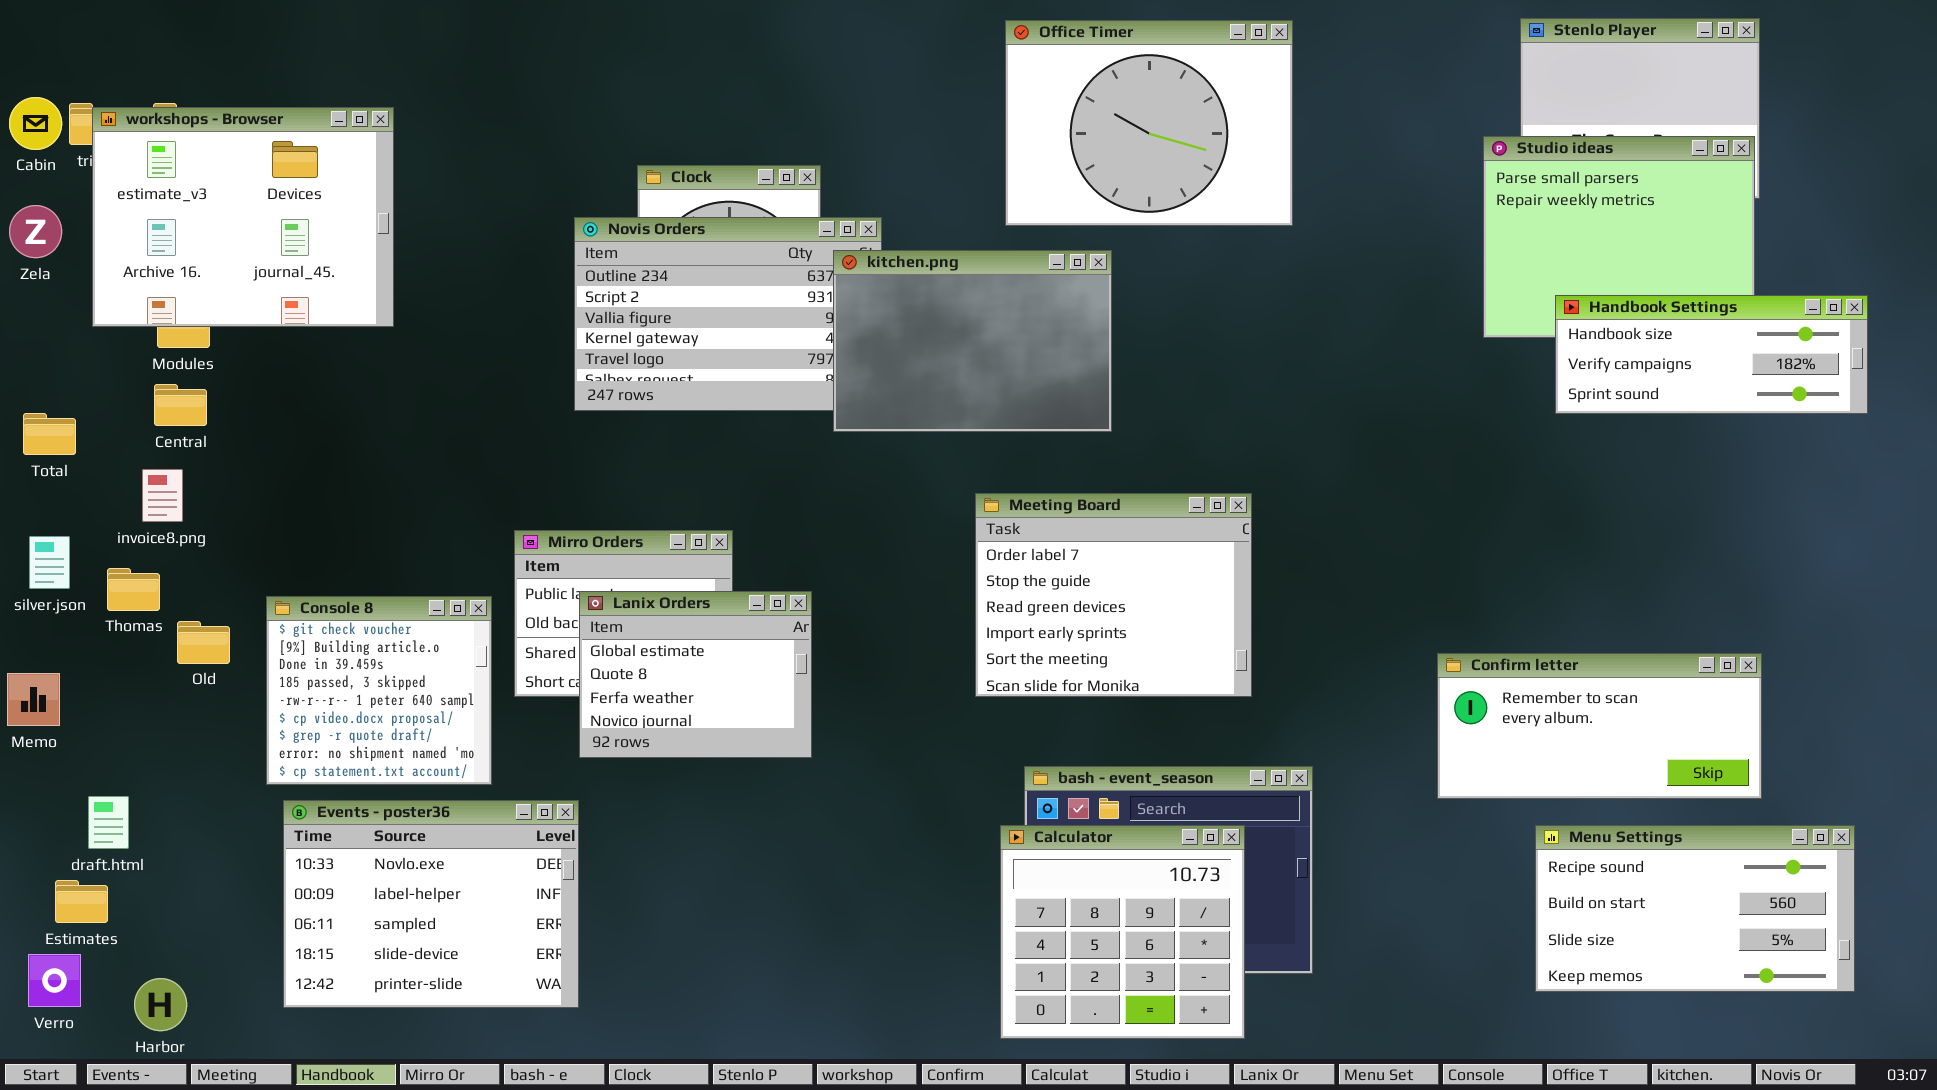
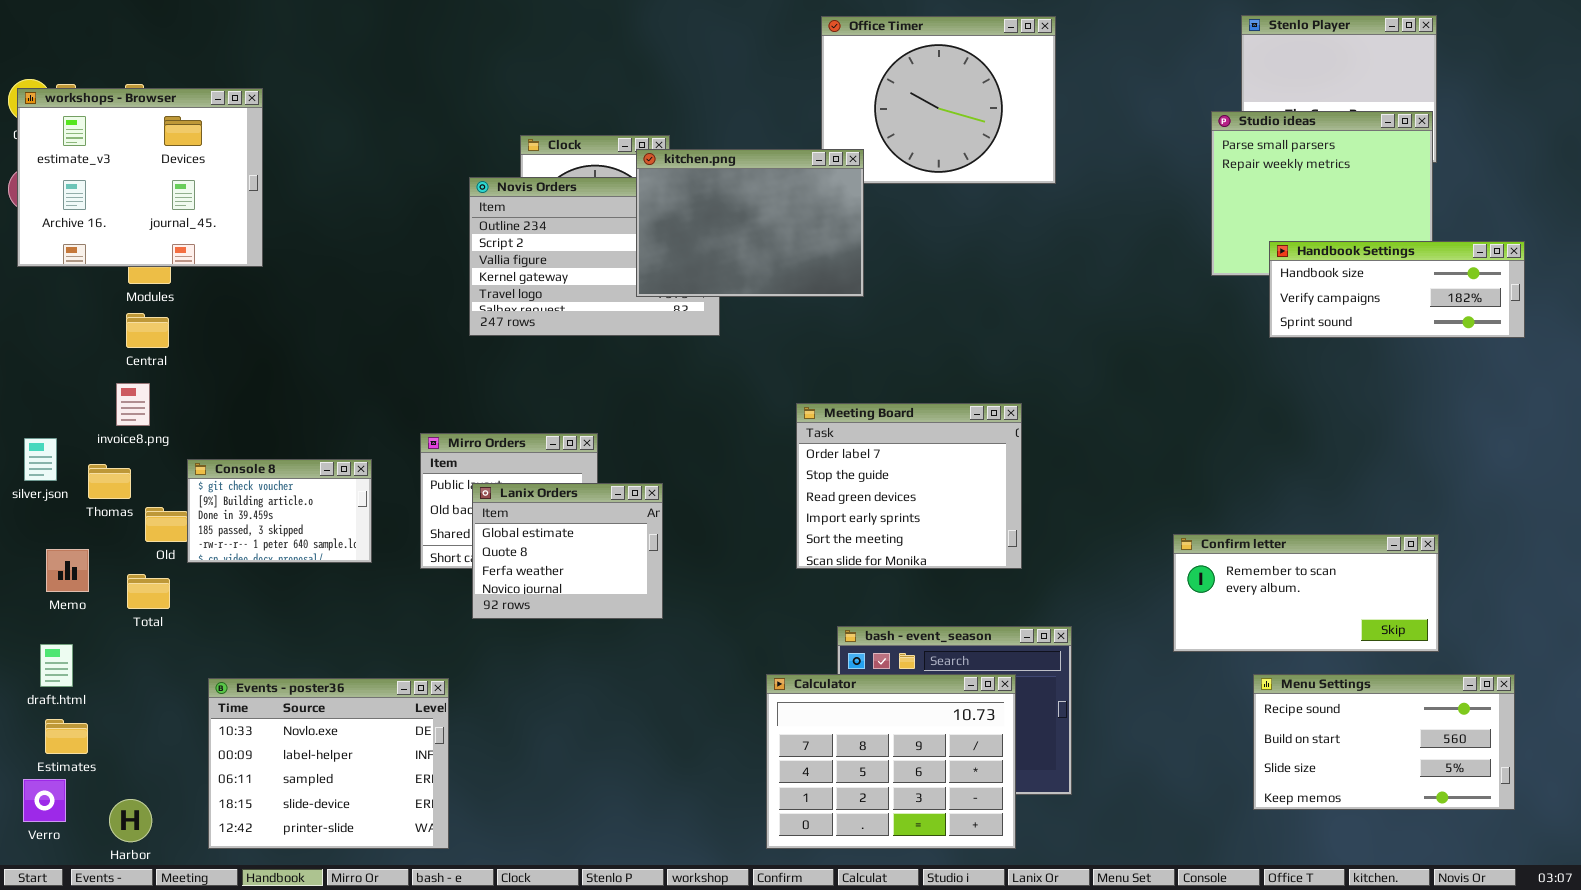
workshops - Browser: [92,107,394,327] -> [17,88,263,267], moved
kitchen.png: [833,250,1112,432] -> [636,149,864,297], moved
Total: [23,413,76,455] -> [127,574,170,609], moved
Console 8: [266,596,492,785] -> [187,459,372,563], moved, resized
Memo: [7,673,60,726] -> [46,549,89,592], moved
draft.html: [88,796,129,849] -> [40,644,73,687], moved
Events - poster36: [283,800,579,1008] -> [208,678,449,849], moved
Calculator: [1000,825,1245,1039] -> [766,674,1016,849], resized

